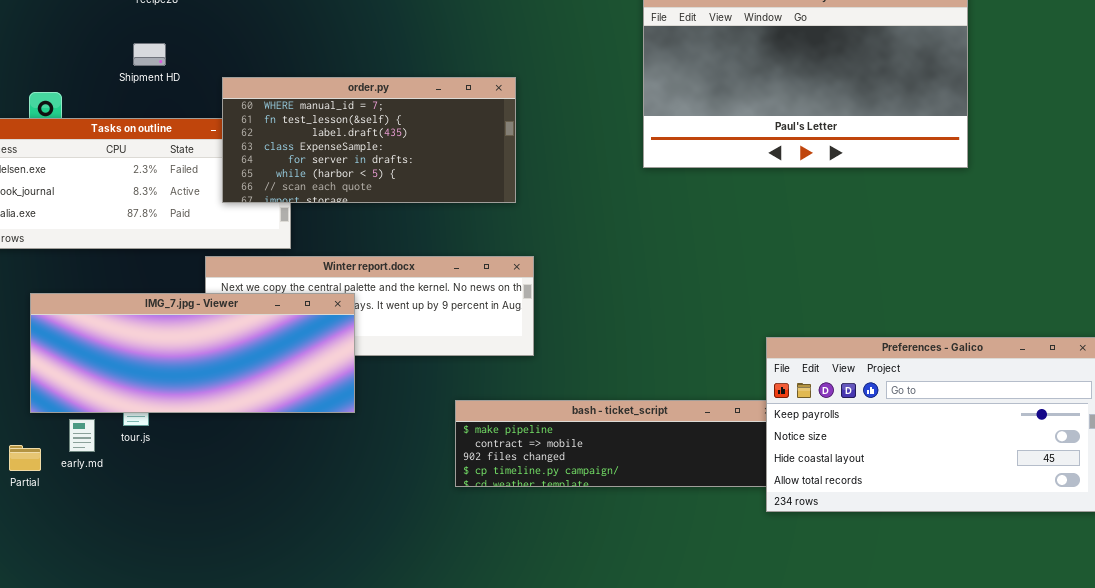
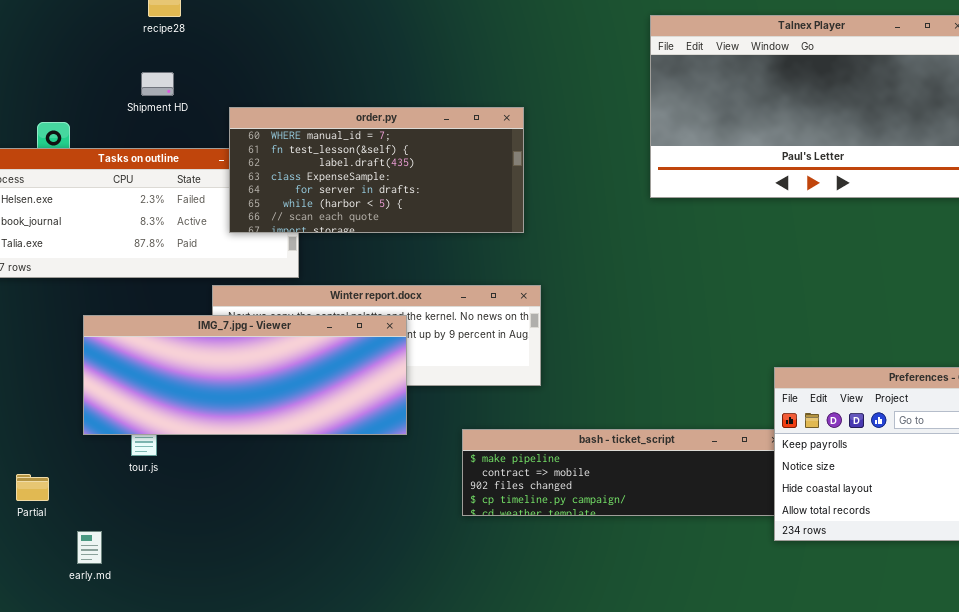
IMG_7.jpg - Viewer: [30,293,355,413] -> [83,315,407,435], moved
early.md: [69,419,95,452] -> [77,531,102,564], moved

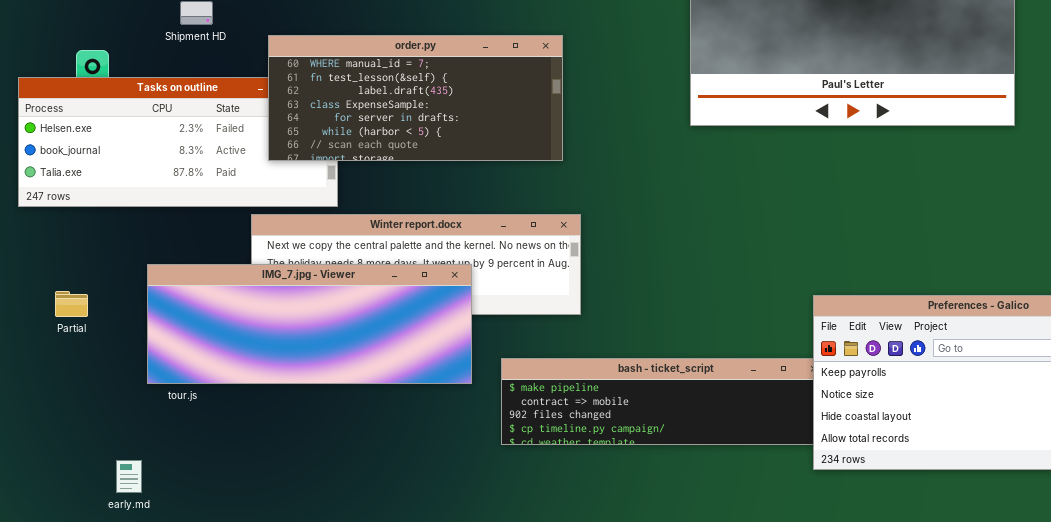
IMG_7.jpg - Viewer: [83,315,407,435] -> [147,264,472,384], moved
Partial: [16,474,49,501] -> [55,291,88,317], moved

